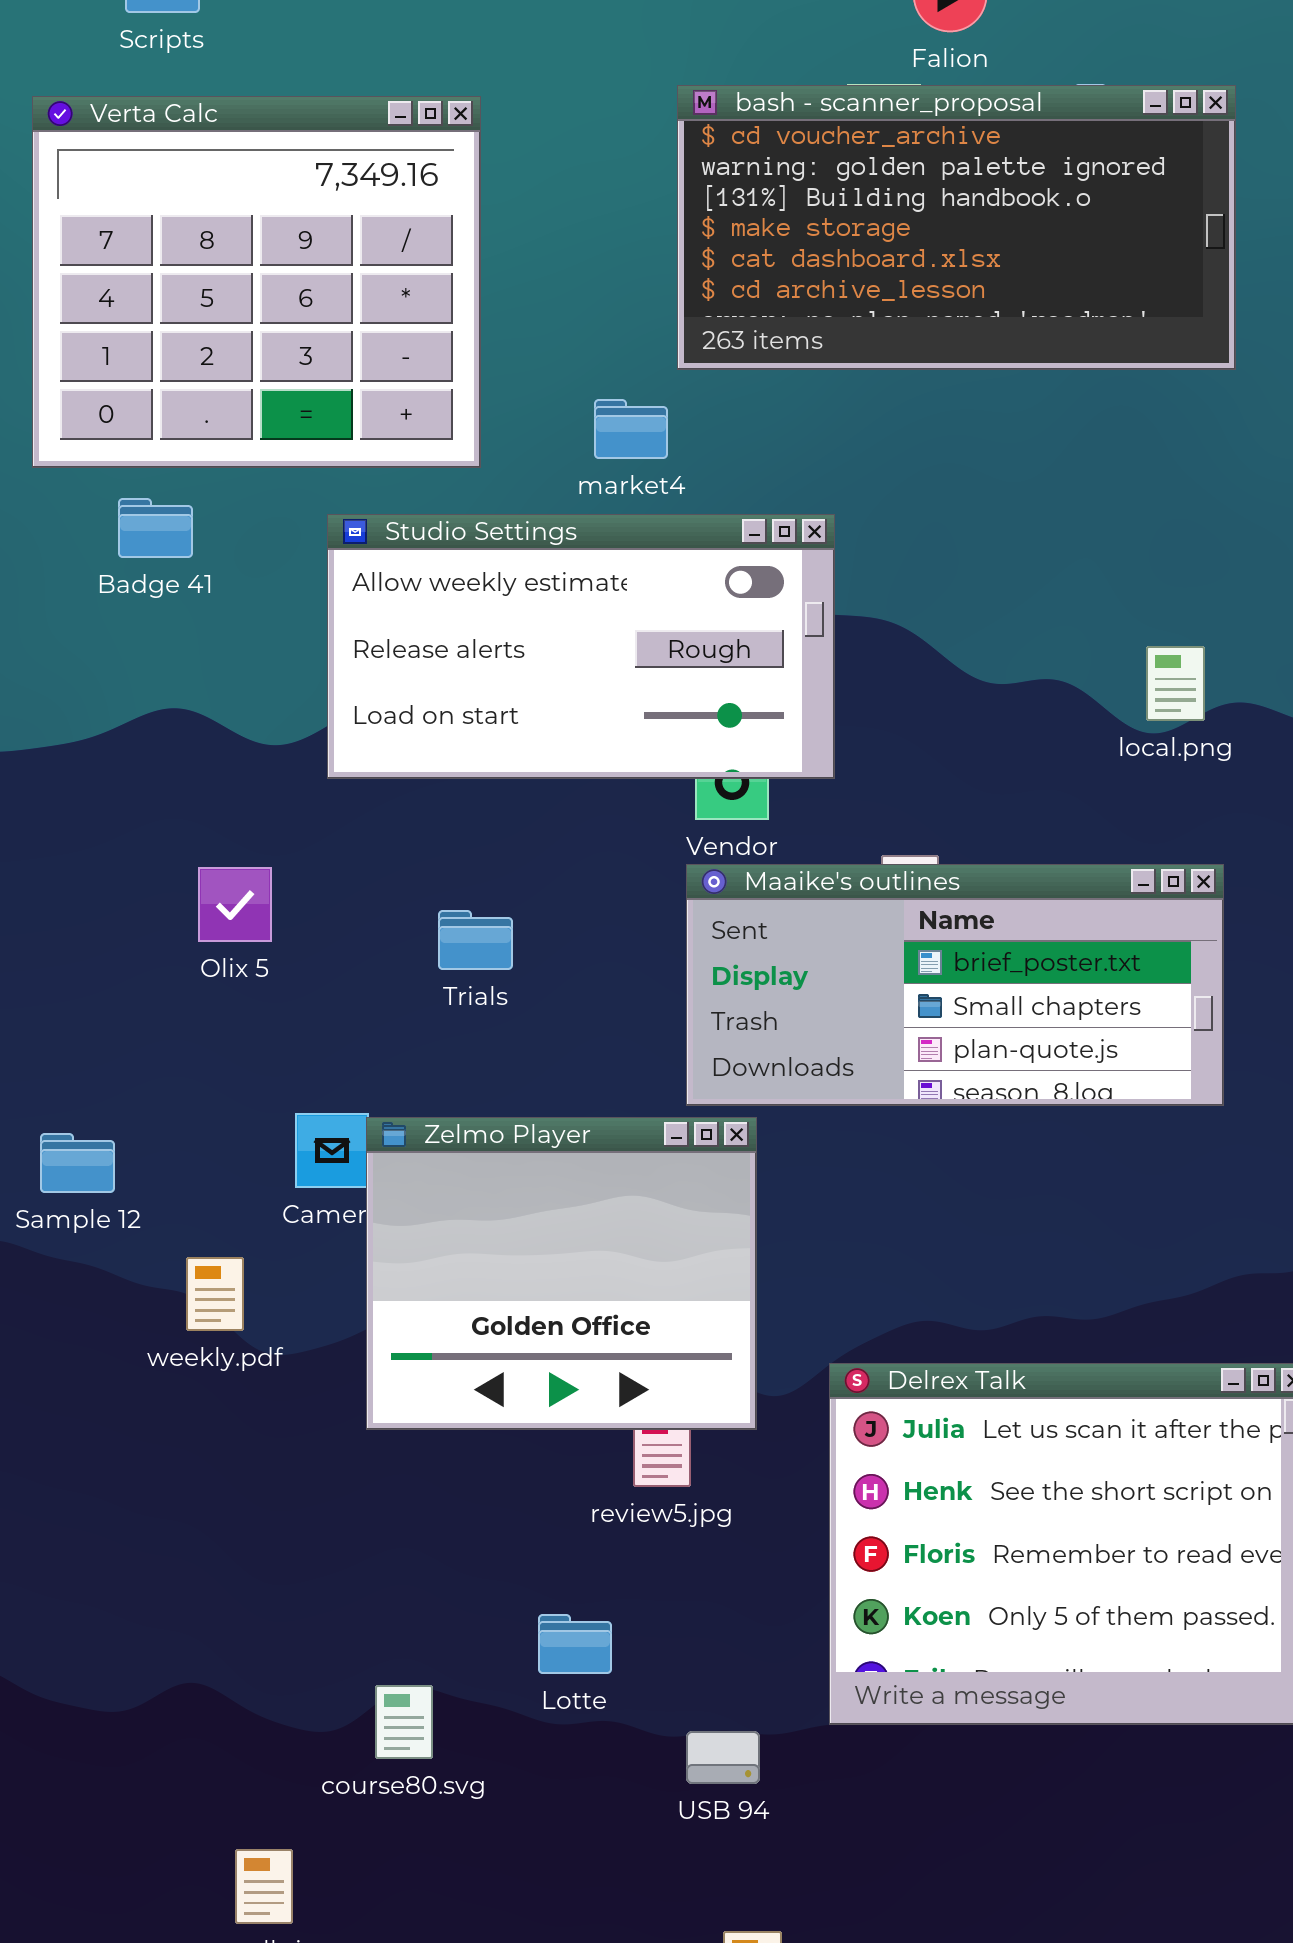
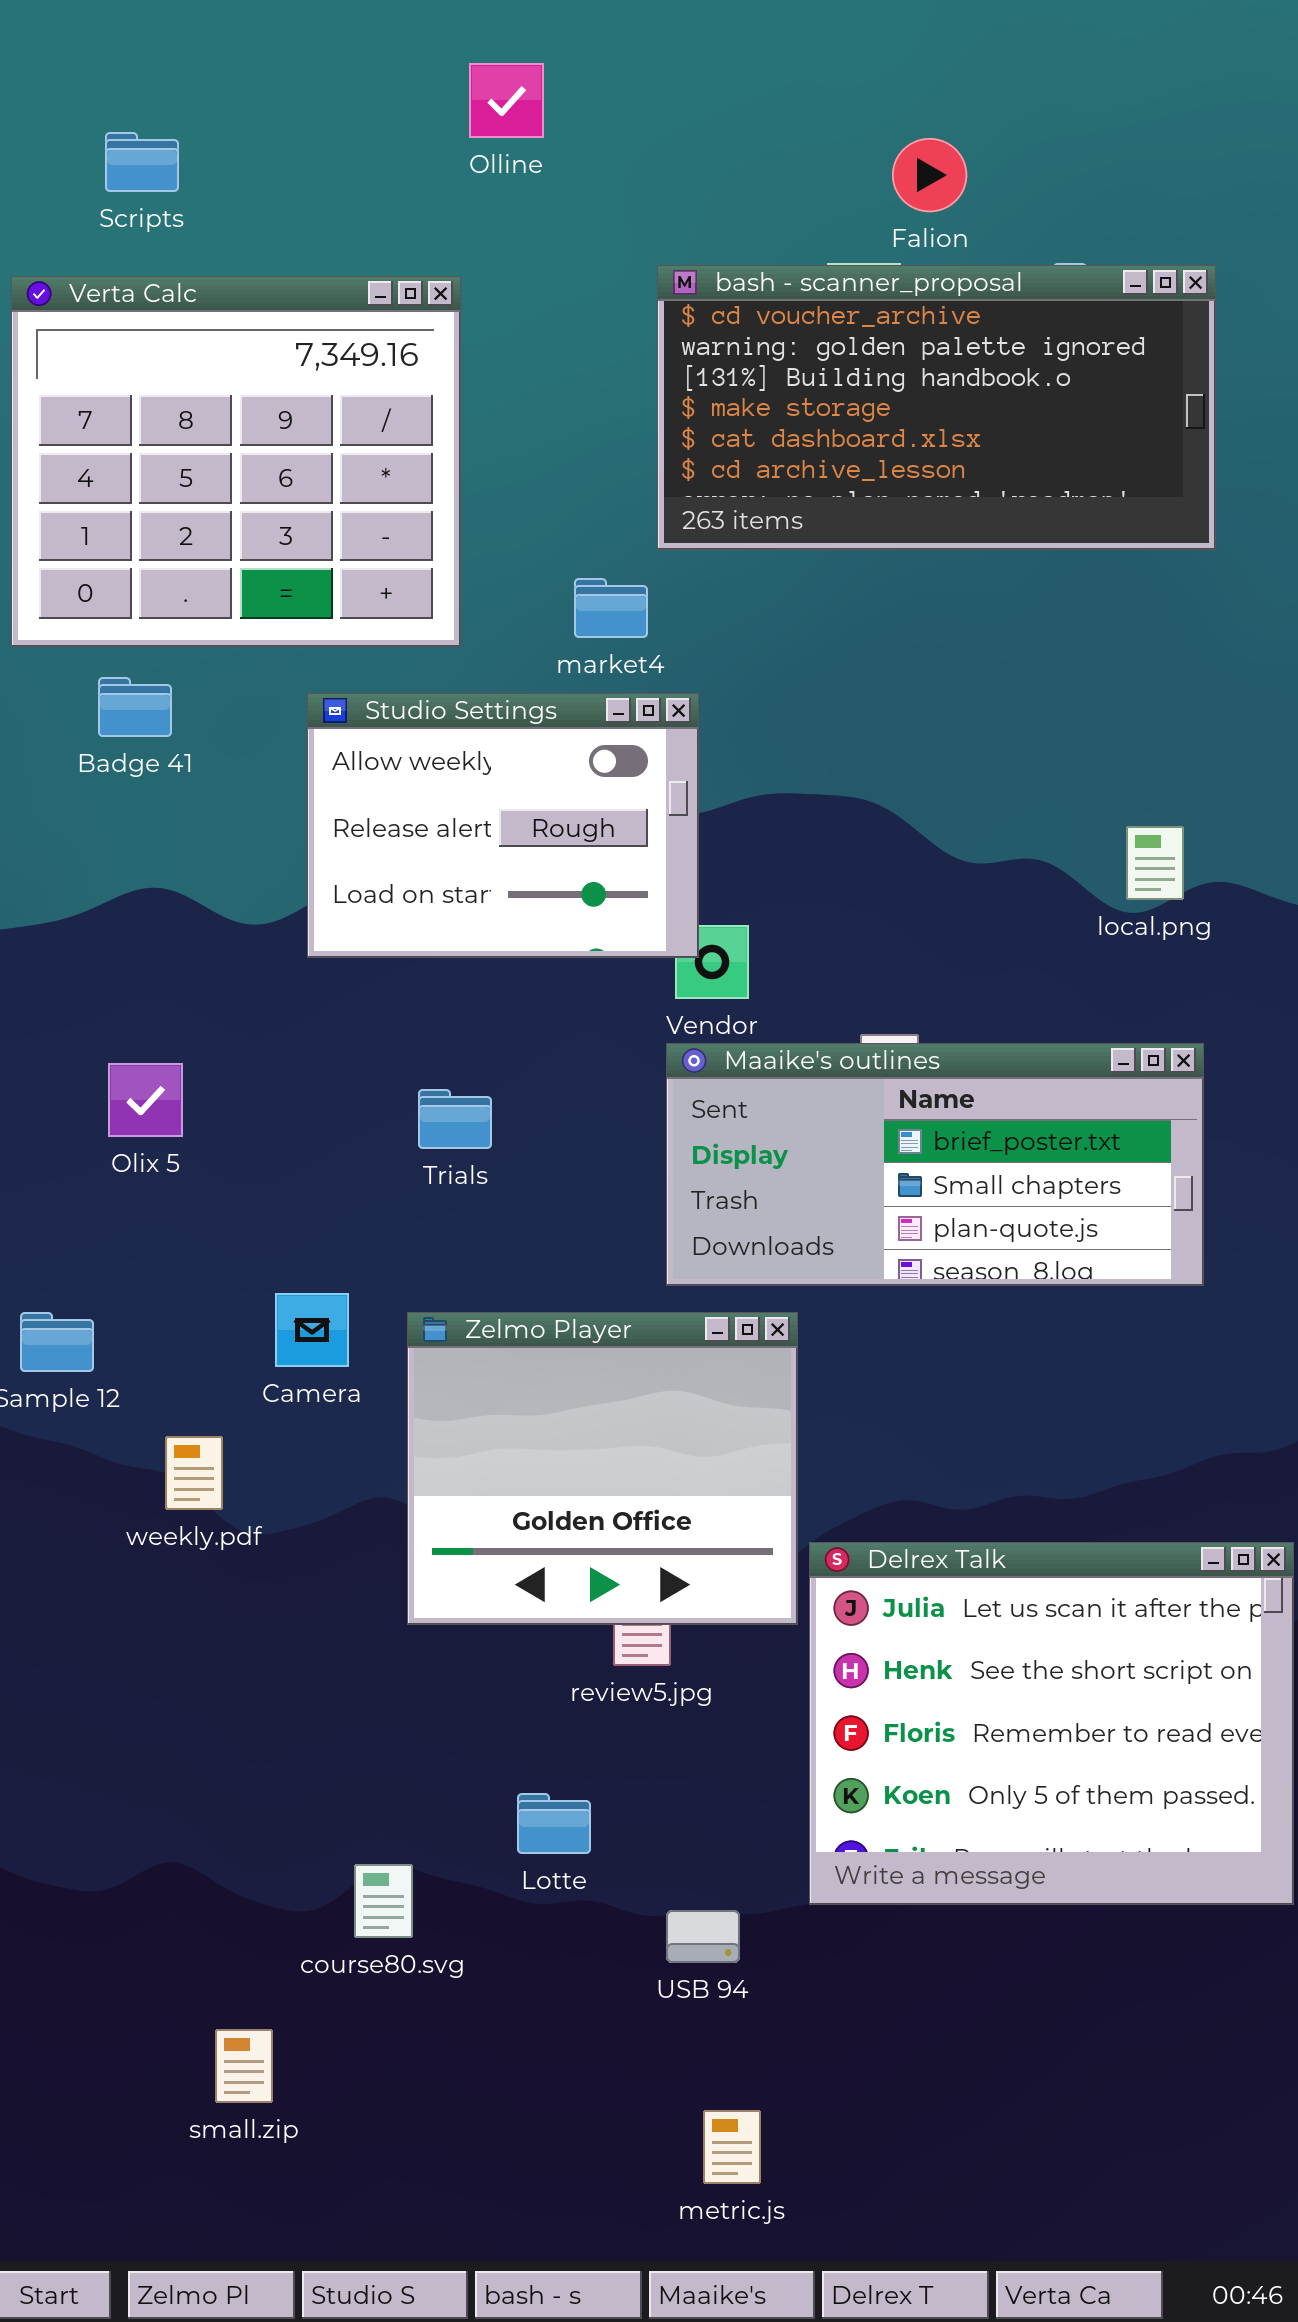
Studio Settings: [327,514,835,779] -> [307,693,699,958], resized
Olix 5: [198,867,272,942] -> [108,1063,183,1137], moved
Zelmo Player: [366,1117,757,1430] -> [407,1312,798,1625], moved

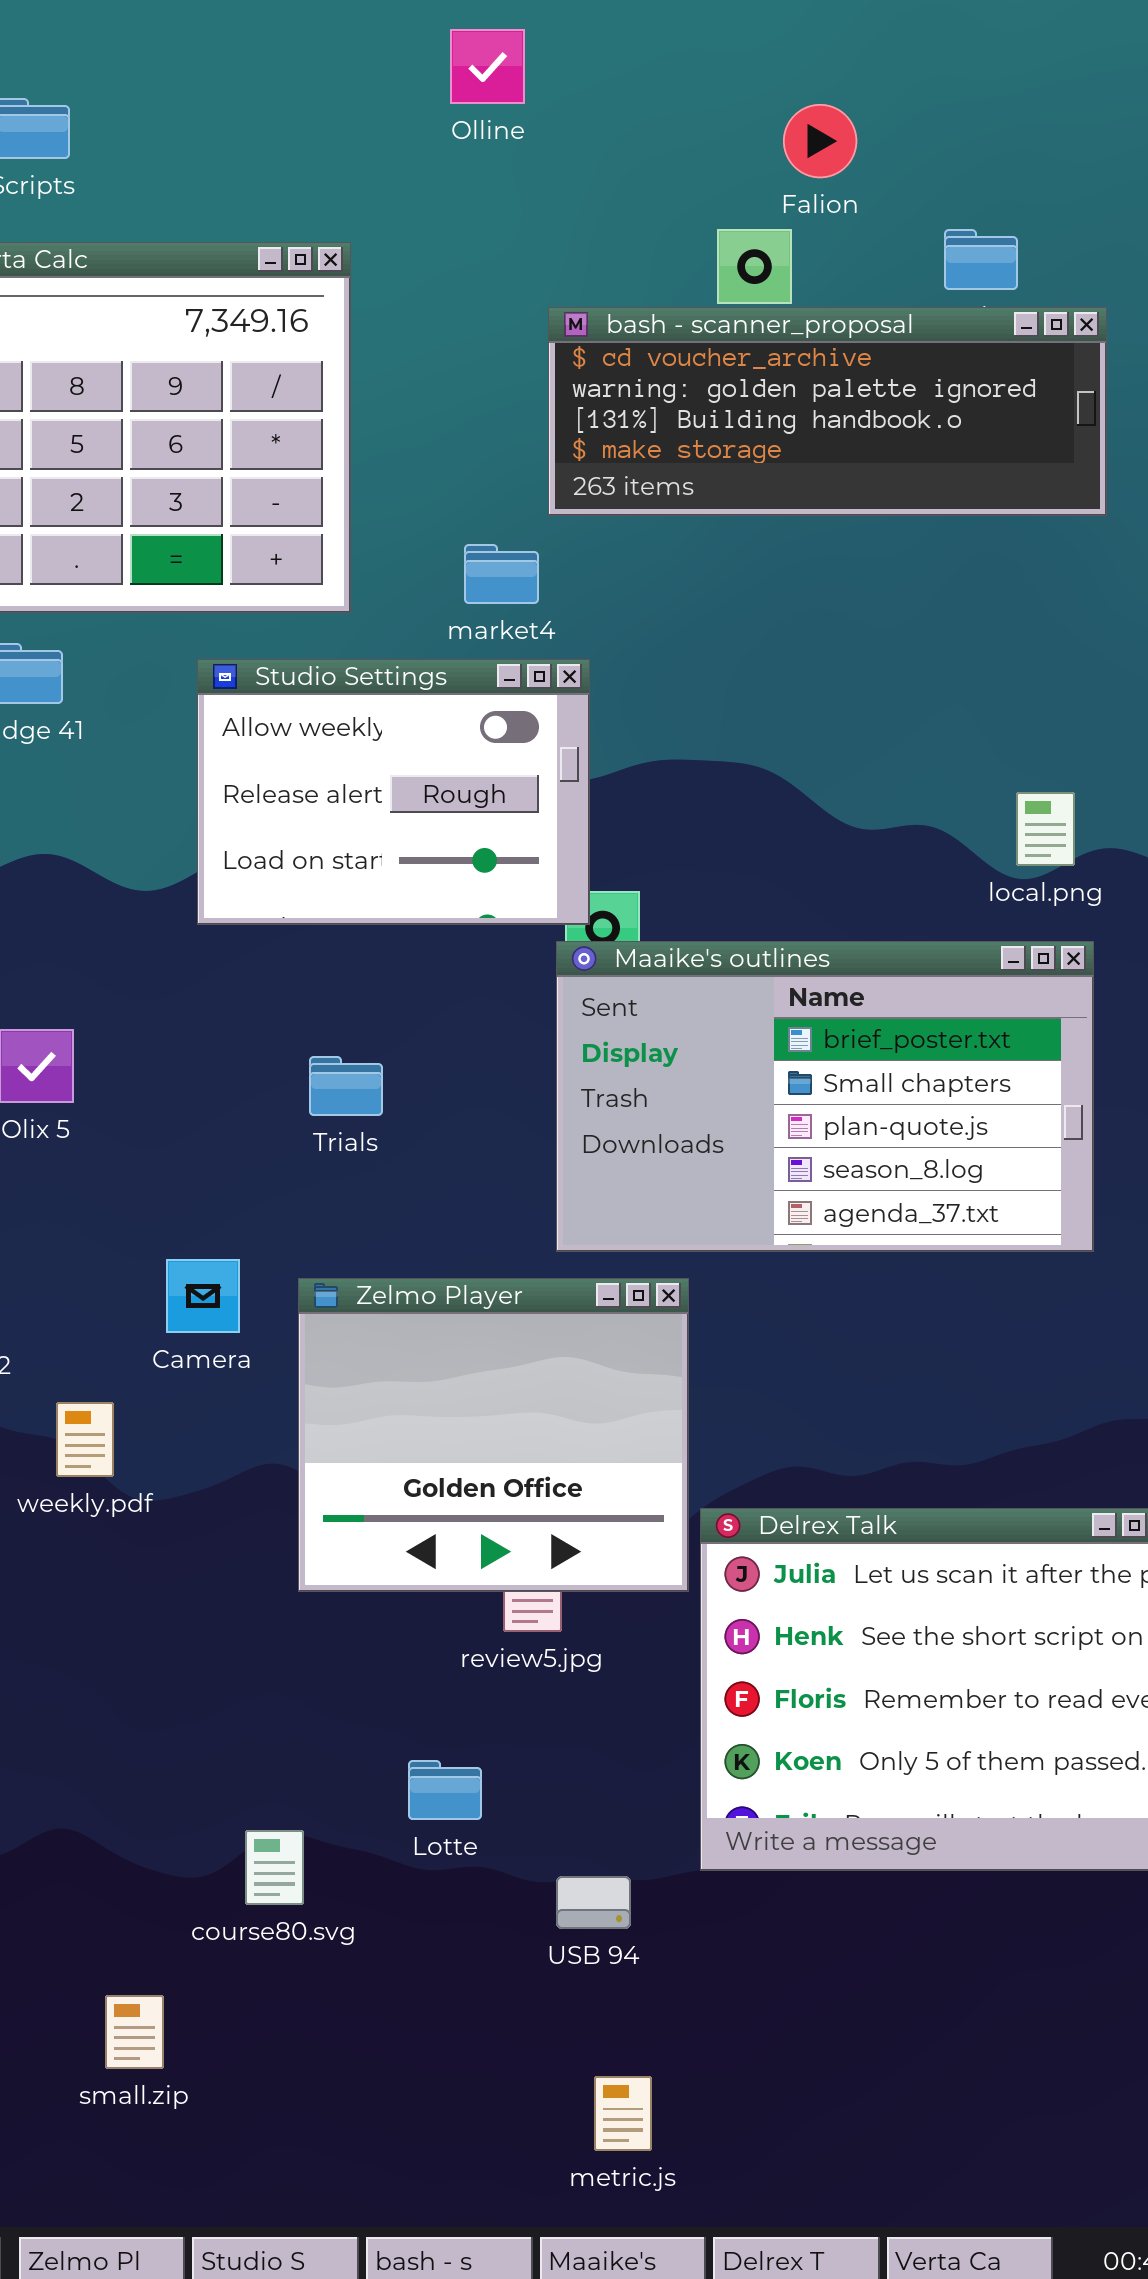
Olline: [469,63,544,138] -> [450,29,525,104], moved
bash - scanner_proposal: [657,265,1216,550] -> [548,307,1107,516], resized
Maaike's outlines: [666,1043,1204,1286] -> [556,941,1094,1252], resized

